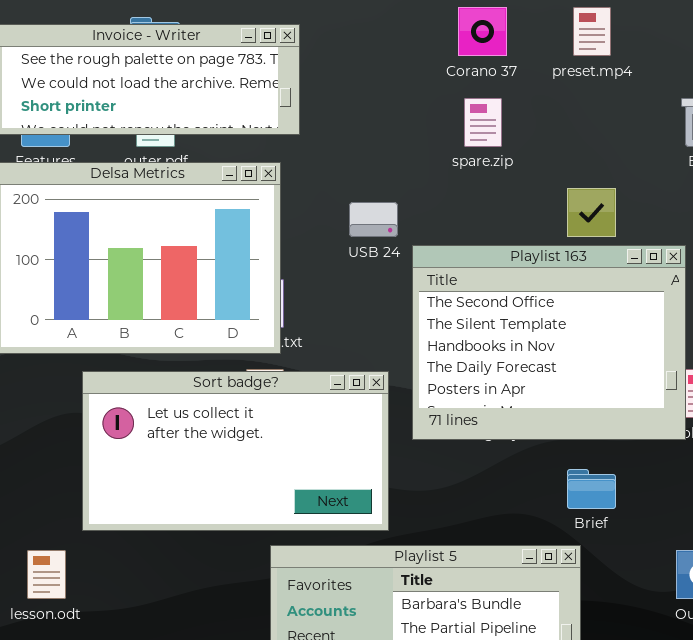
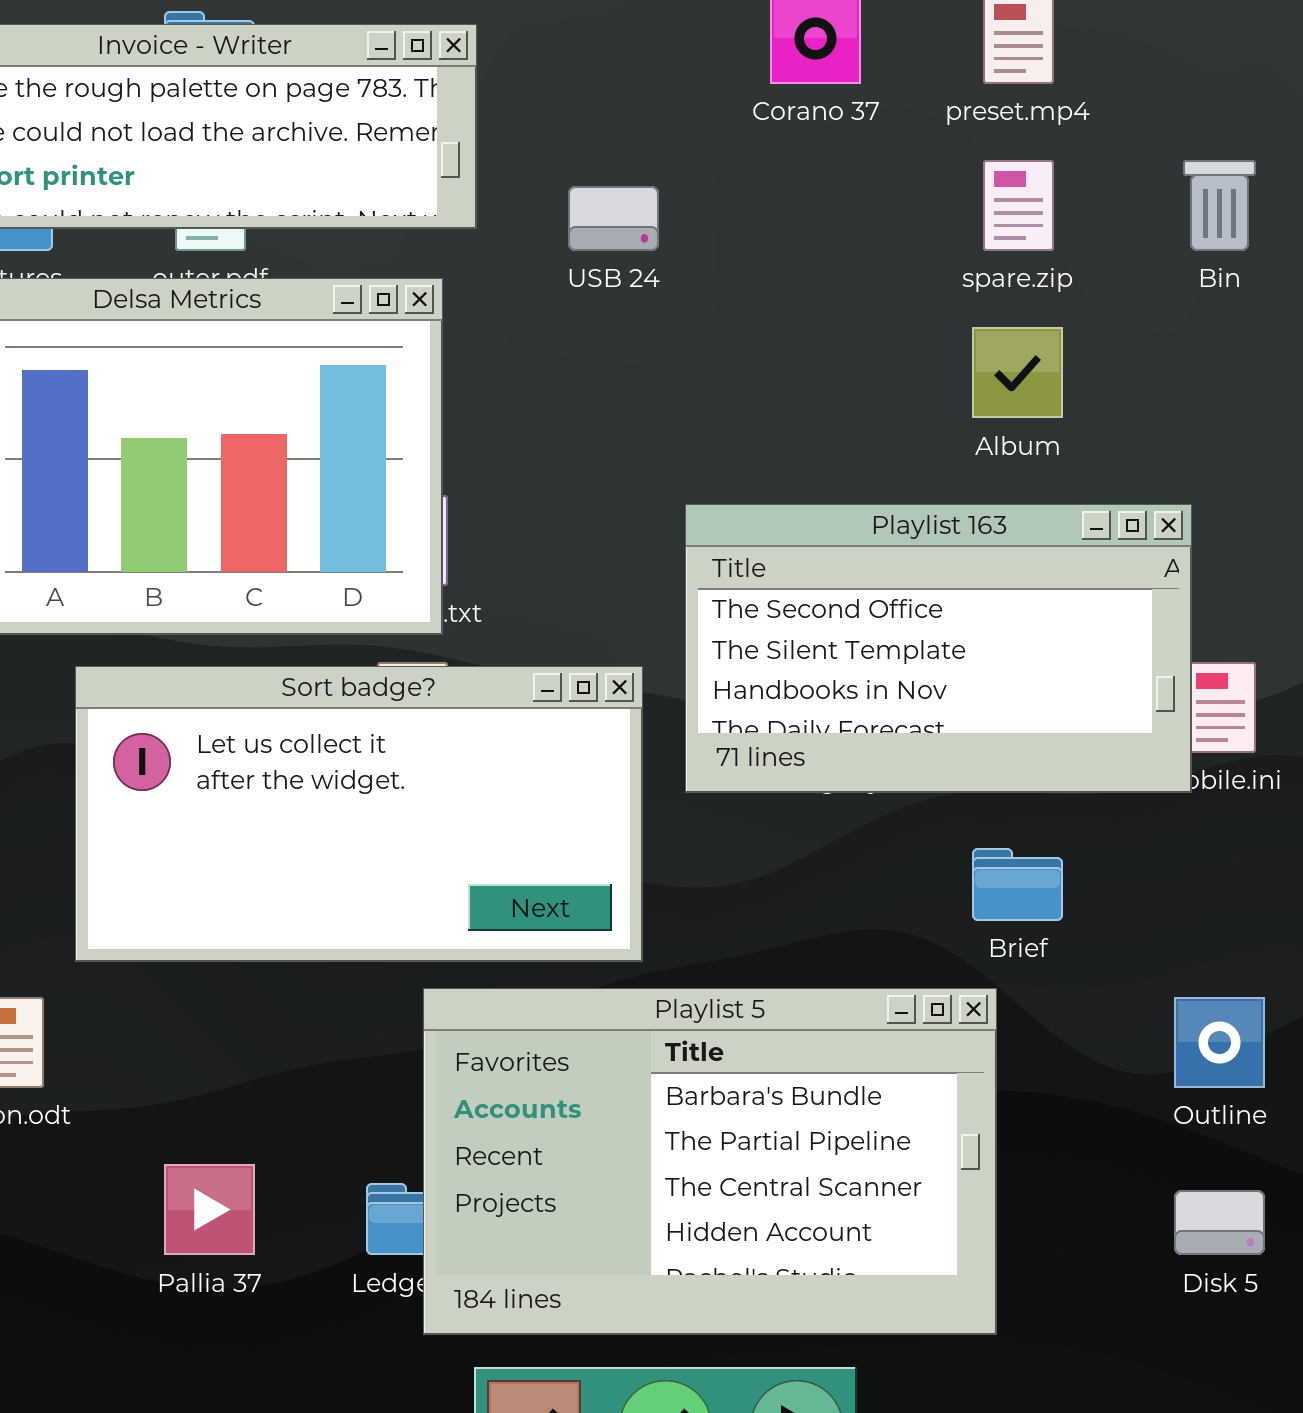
spare.zip: [464,98,502,147] -> [983,160,1054,251], moved
USB 24: [349,202,398,237] -> [568,186,659,251], moved
Playlist 163: [412,245,686,440] -> [685,504,1192,793], resized

